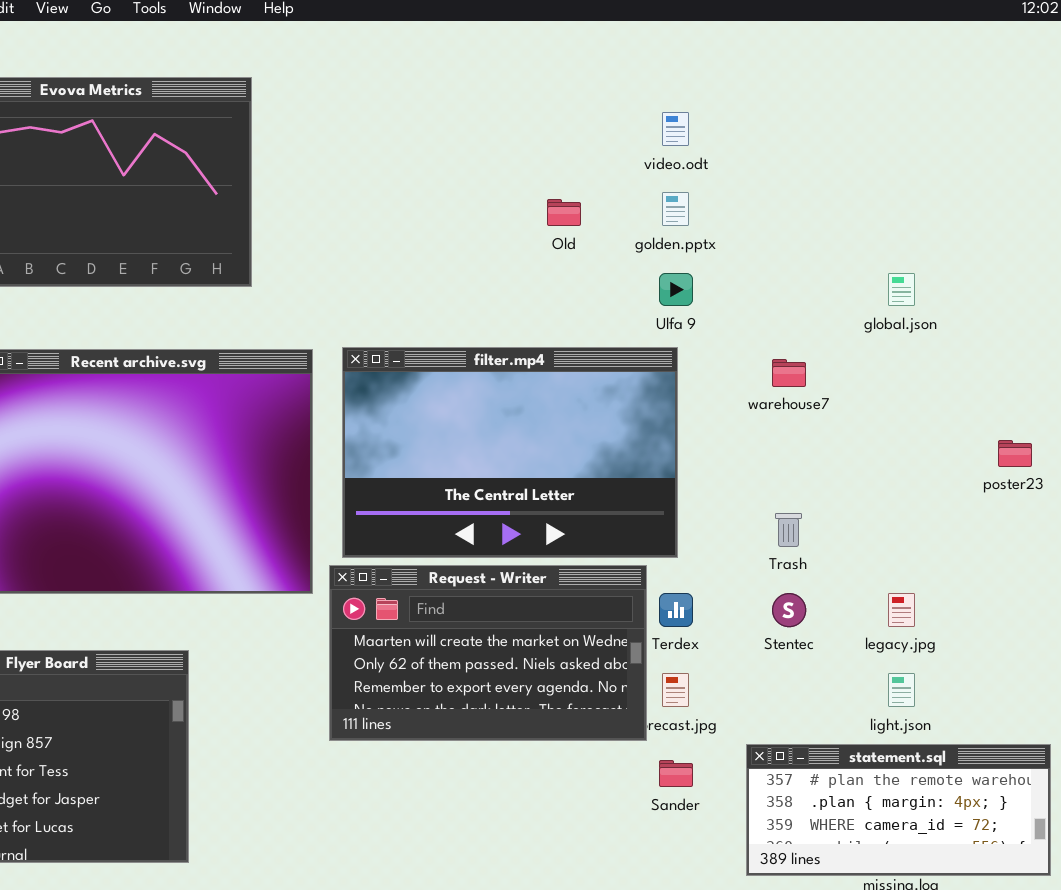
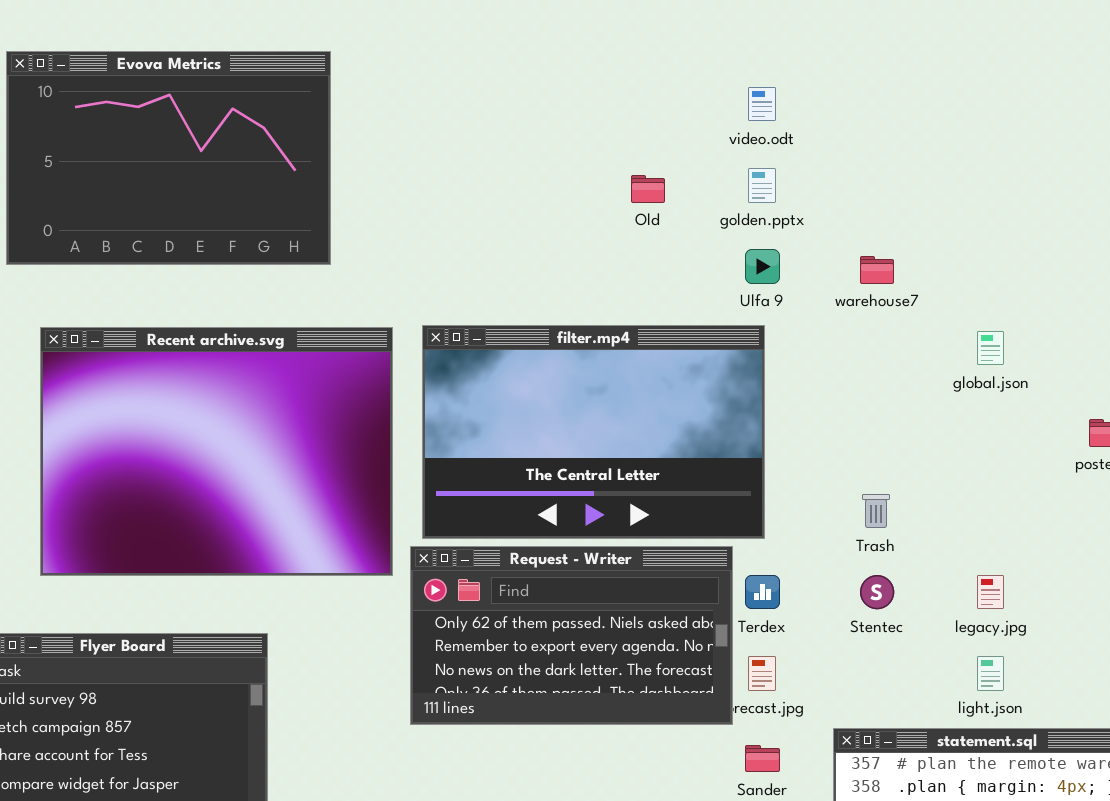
global.json: [888,273,915,306] -> [977,331,1004,365], moved
warehouse7: [772,359,806,387] -> [860,256,894,284], moved
Request - Writer: [329,565,647,741] -> [410,546,733,725], scrolled down 1 row

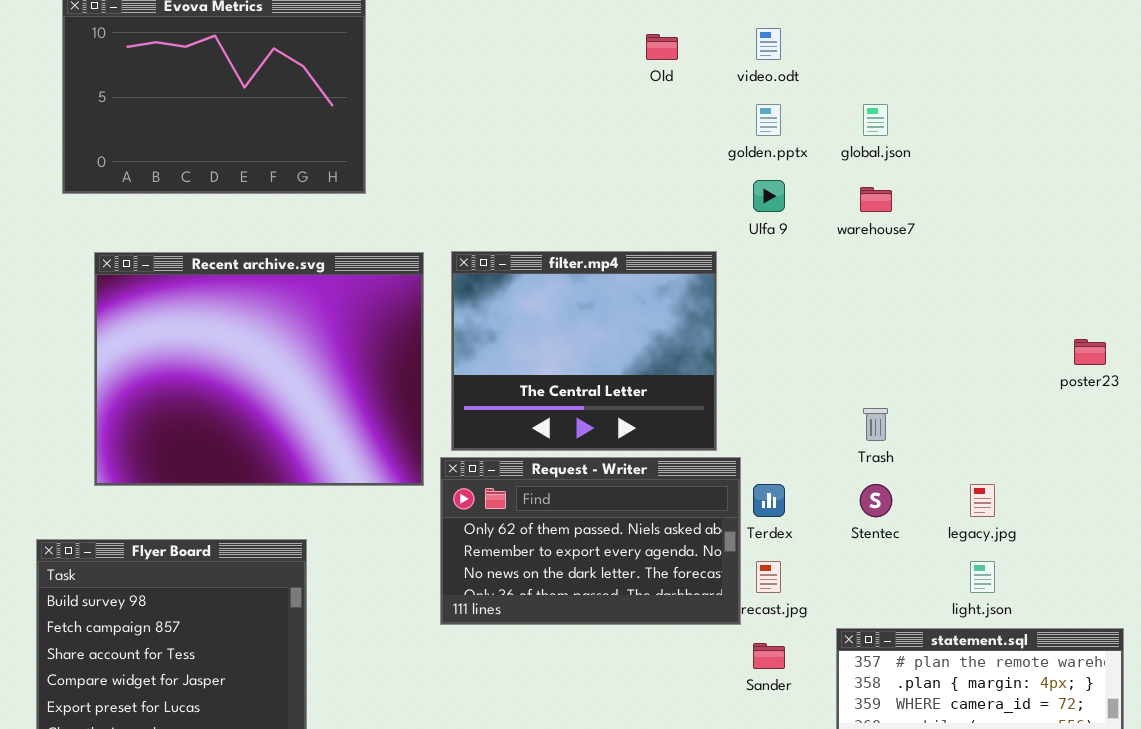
Old: [631,175,665,203] -> [646,34,678,60], moved
filter.mp4: [422,325,765,539] -> [451,251,717,451], resized
global.json: [977,331,1004,365] -> [863,104,888,136], moved

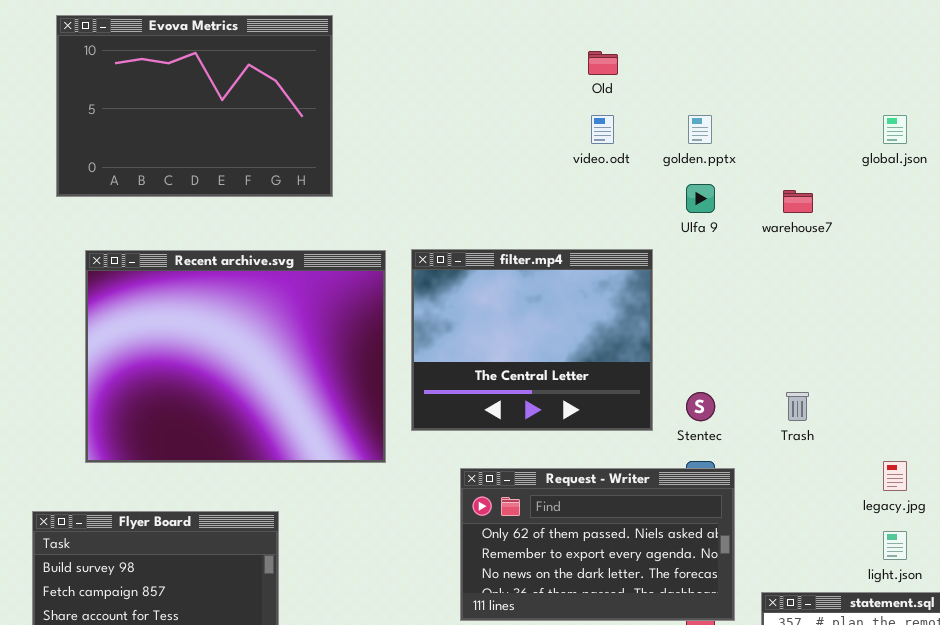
video.odt: [756,28,781,60] -> [591,115,614,144], moved
global.json: [863,104,888,136] -> [883,115,907,144], moved
Request - Writer: [440,457,741,625] -> [460,468,735,621], moved
Stentec: [860,484,892,517] -> [686,392,715,421], moved

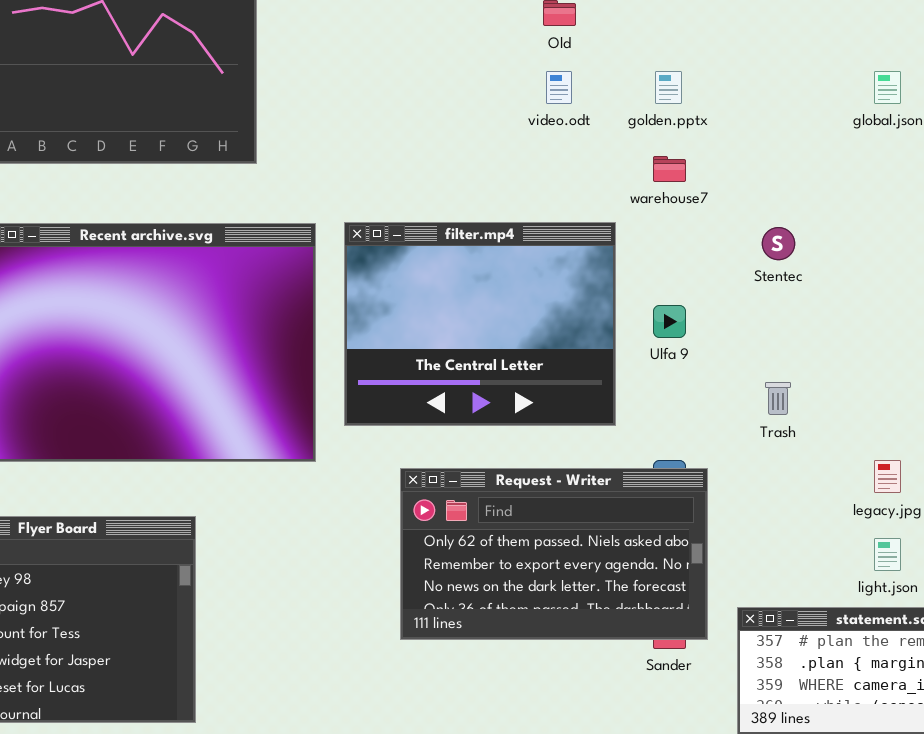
Ulfa 9: [686,184,715,213] -> [653,305,686,338], moved
warehouse7: [783,190,813,213] -> [653,156,686,182], moved
Stentec: [686,392,715,421] -> [762,227,795,260], moved

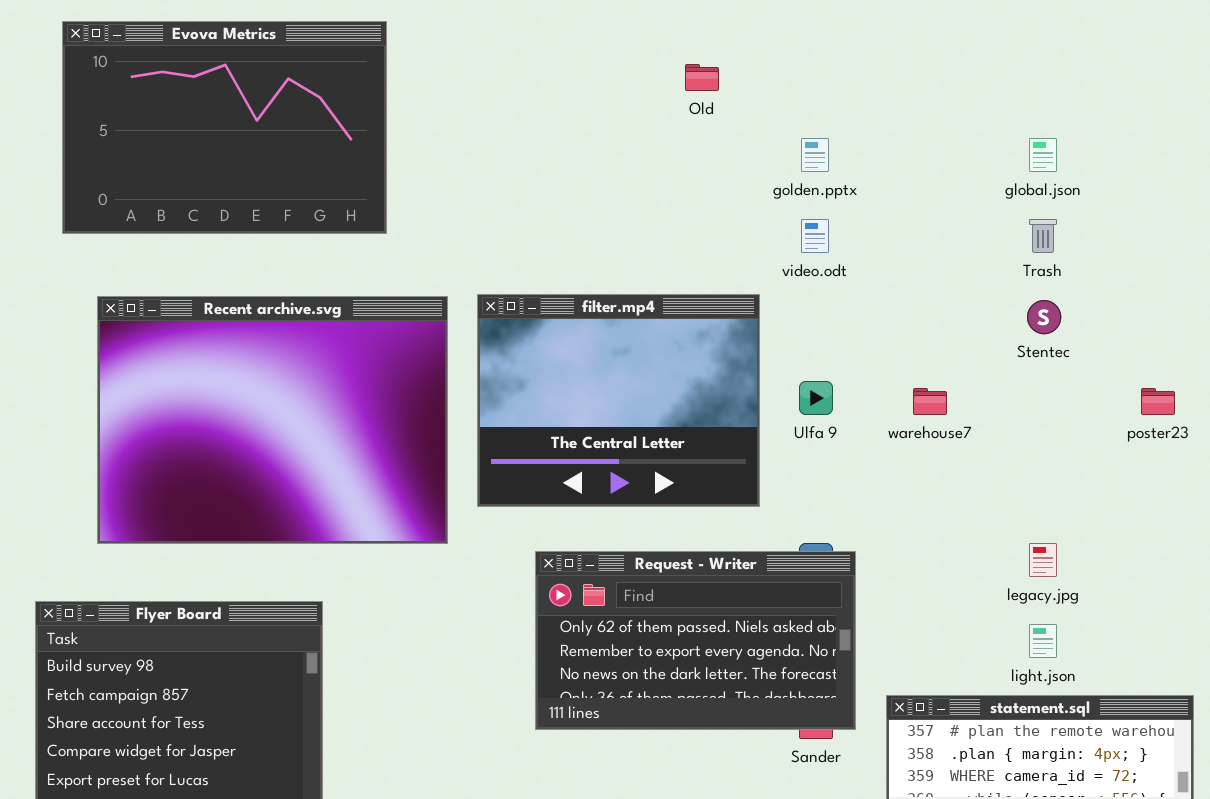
video.odt: [546,71,572,104] -> [801,219,829,253], moved
warehouse7: [653,156,686,182] -> [913,388,947,415], moved
Stentec: [762,227,795,260] -> [1027,300,1061,334], moved
Trash: [765,382,791,415] -> [1029,219,1057,253], moved

